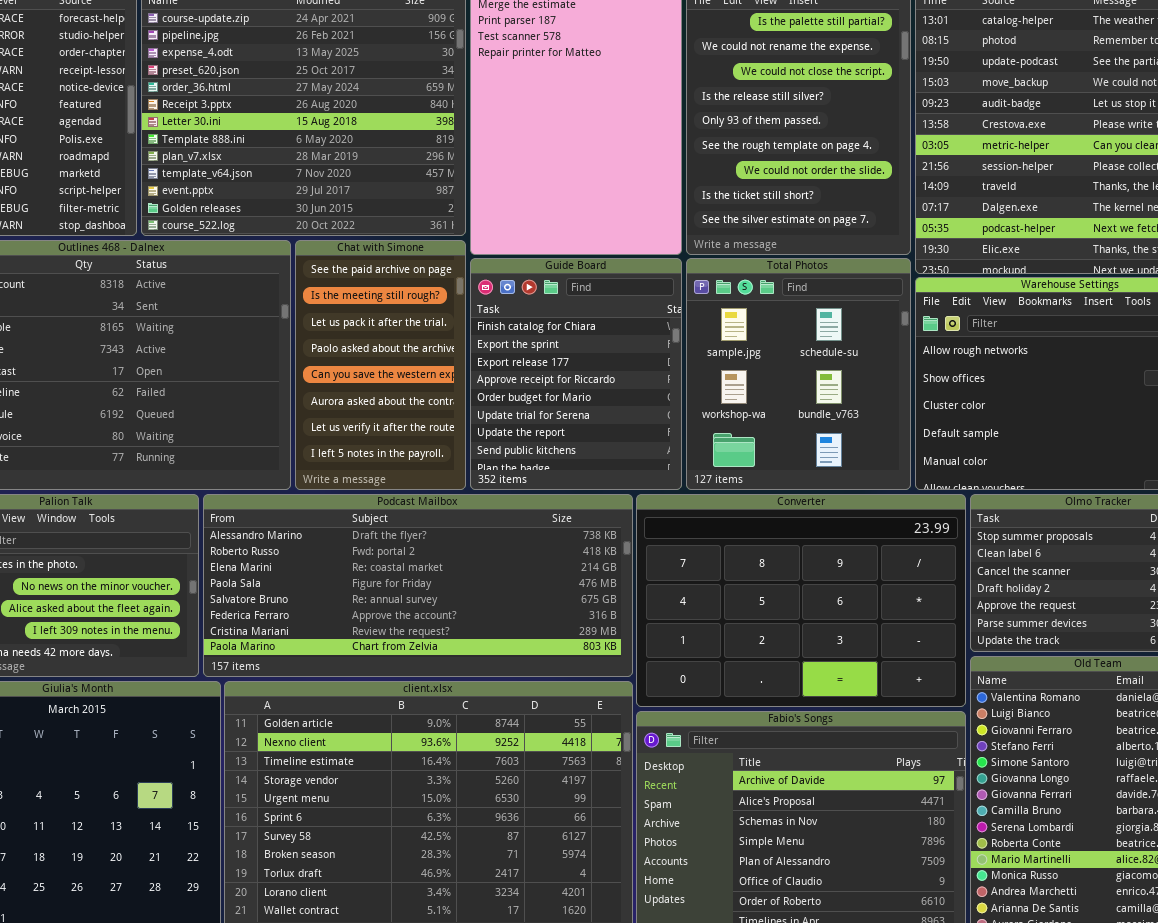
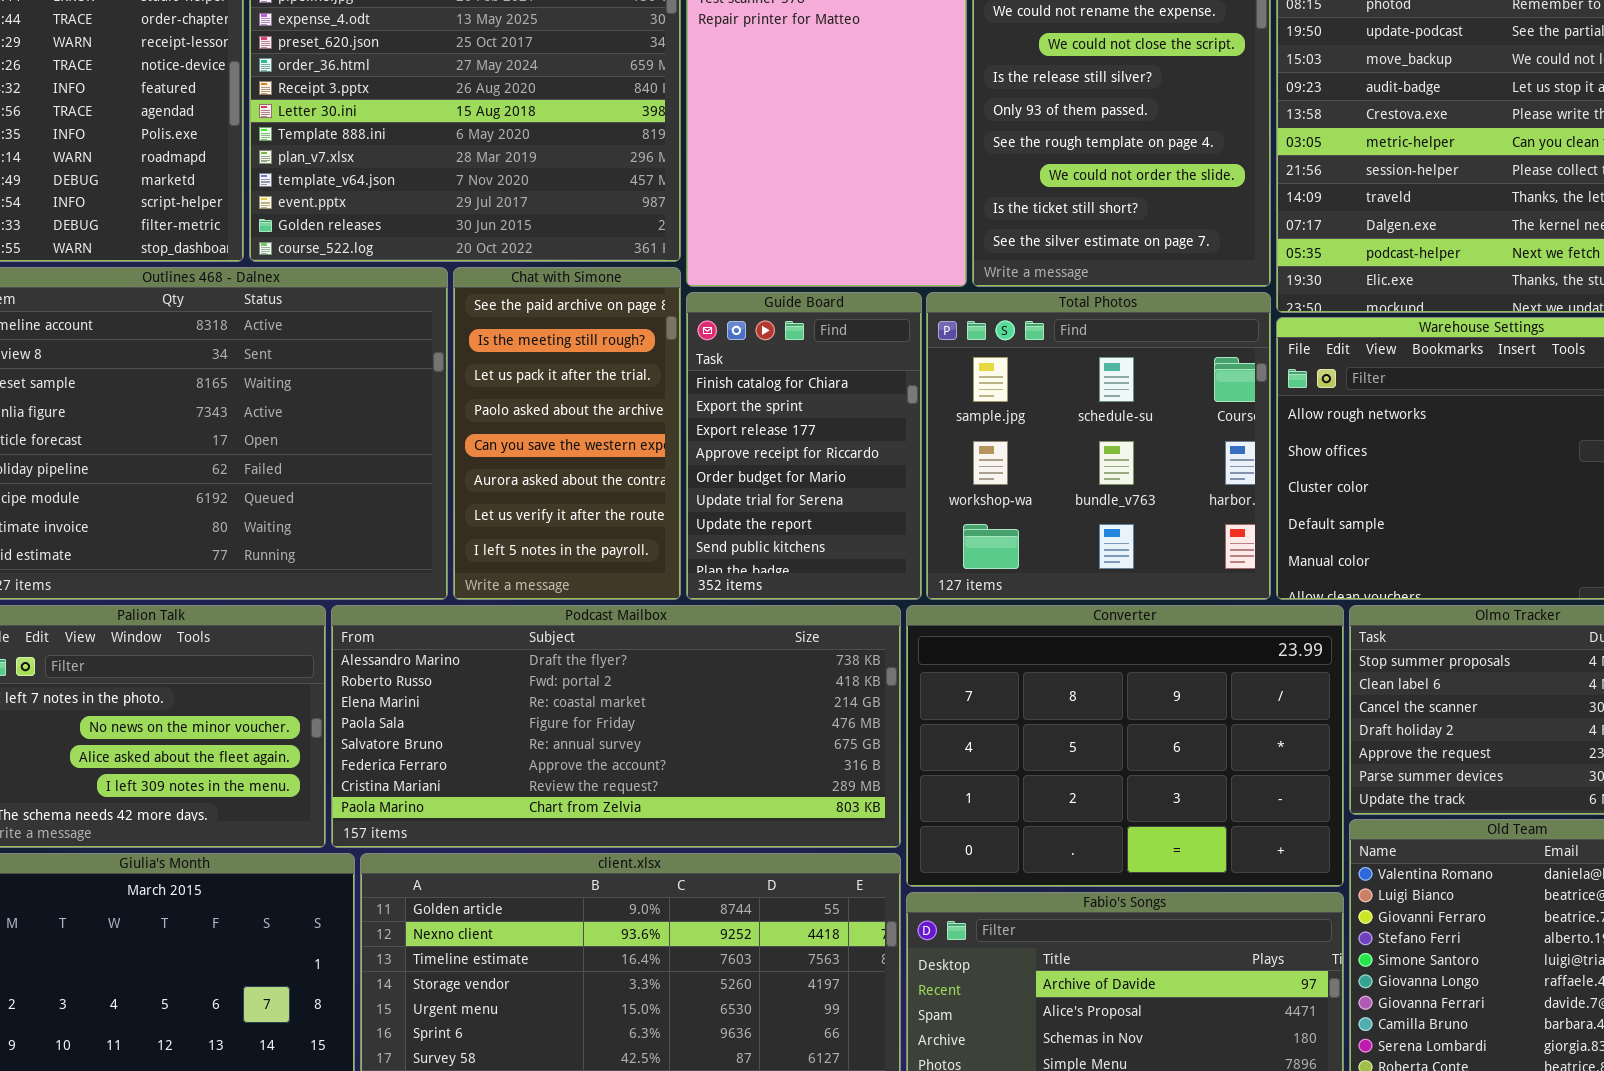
Guide Board: [470,258,682,490] -> [686,292,922,600], resized
Total Photos: [686,258,911,490] -> [926,292,1271,600], resized

